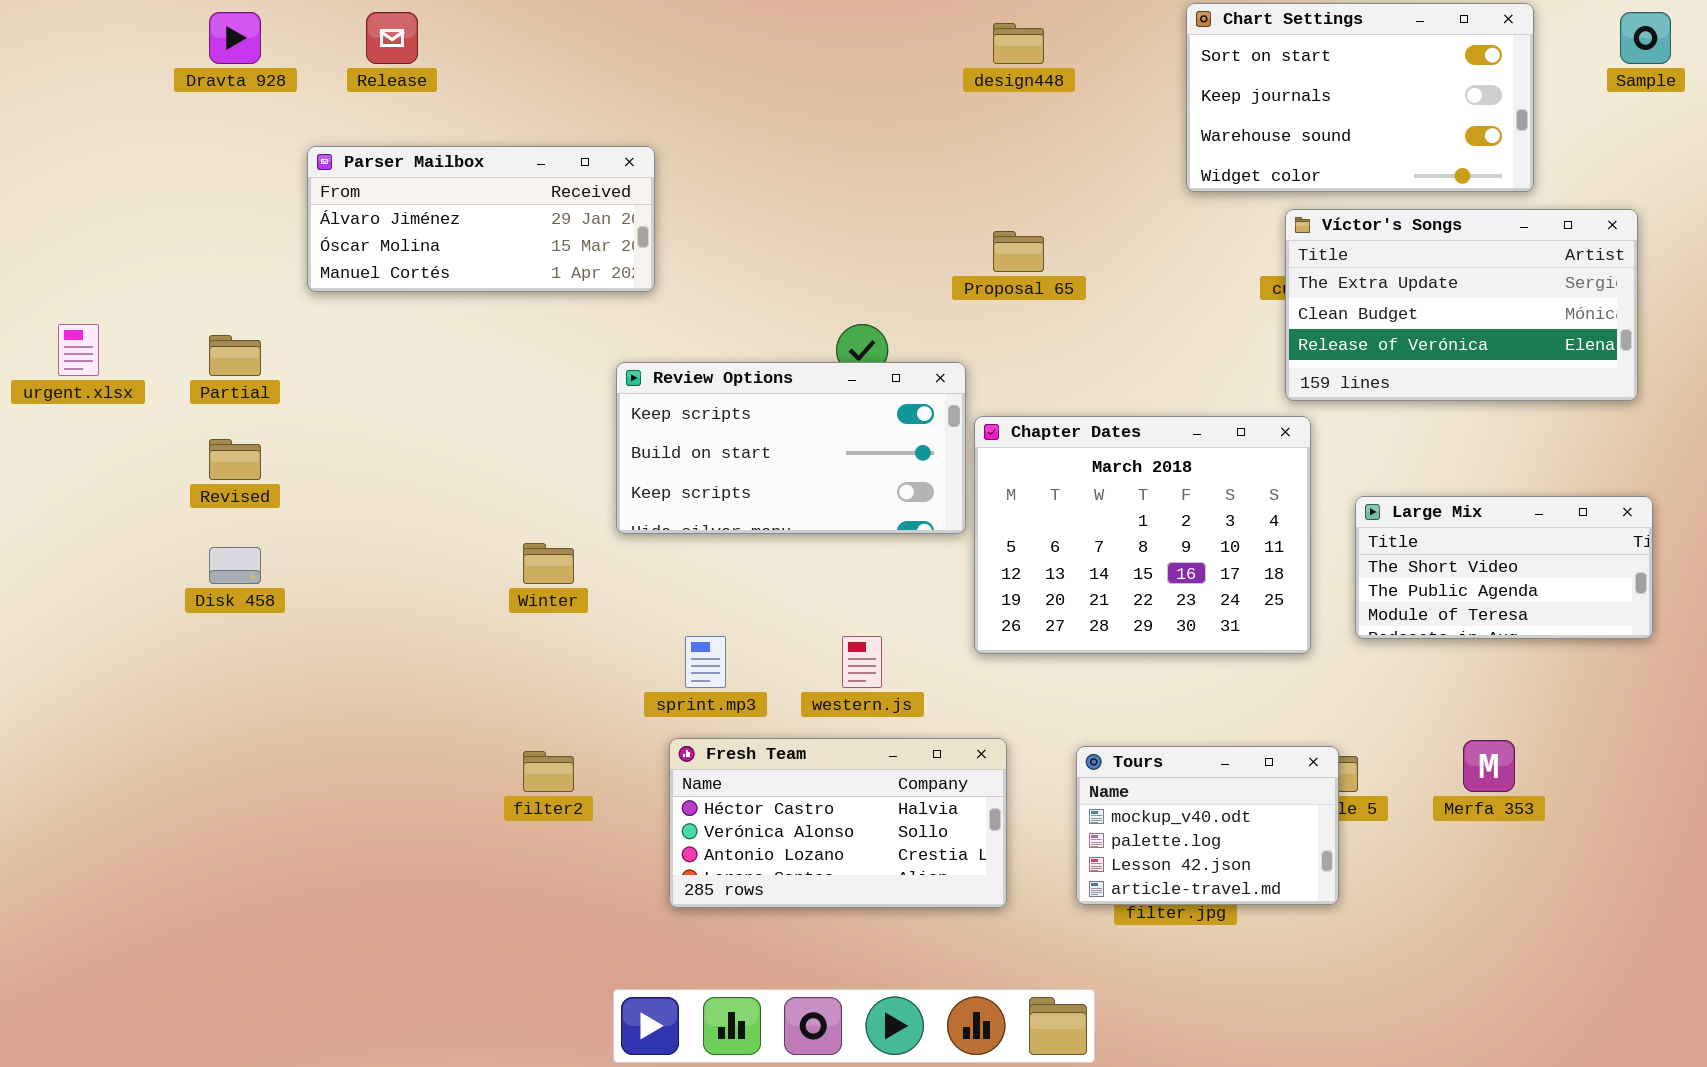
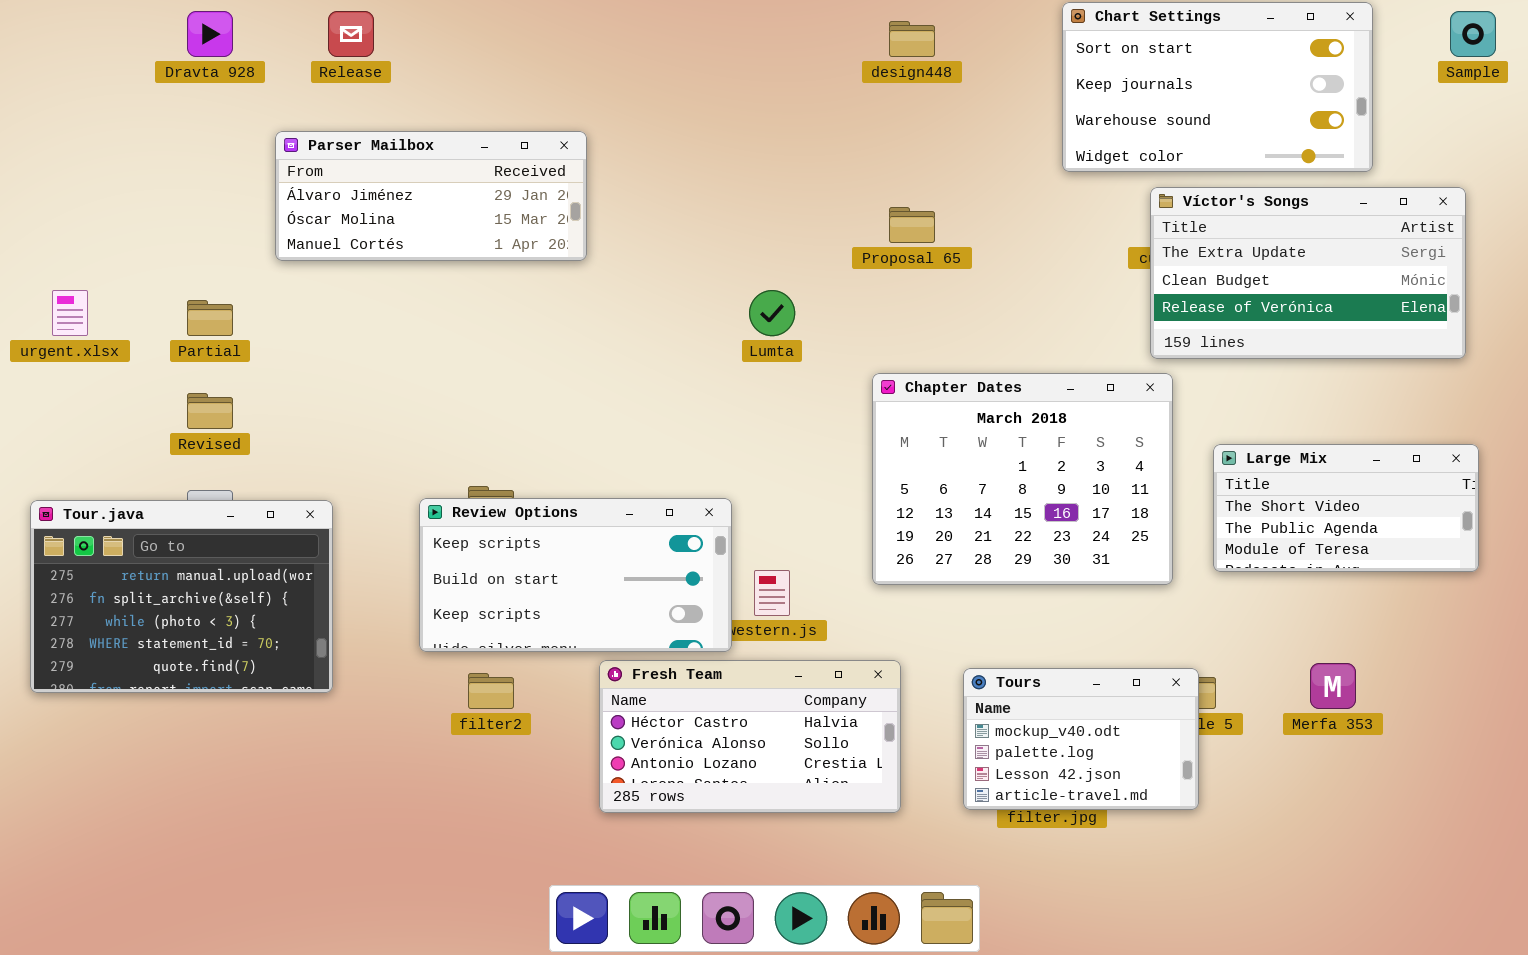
Review Options: [616,362,966,534] -> [419,498,732,652], moved
Tour.java: none -> [30,500,333,693], opened

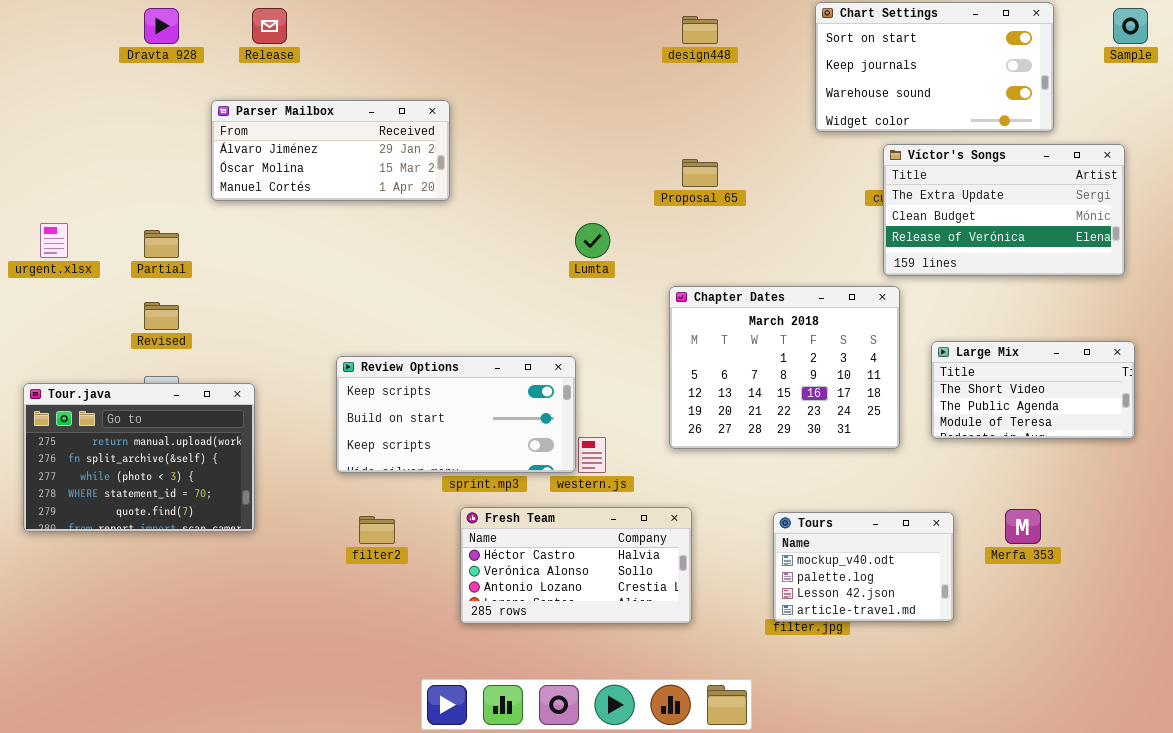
Review Options: [419,498,732,652] -> [336,356,576,473], moved
Tours: [963,668,1199,810] -> [773,512,954,622], moved

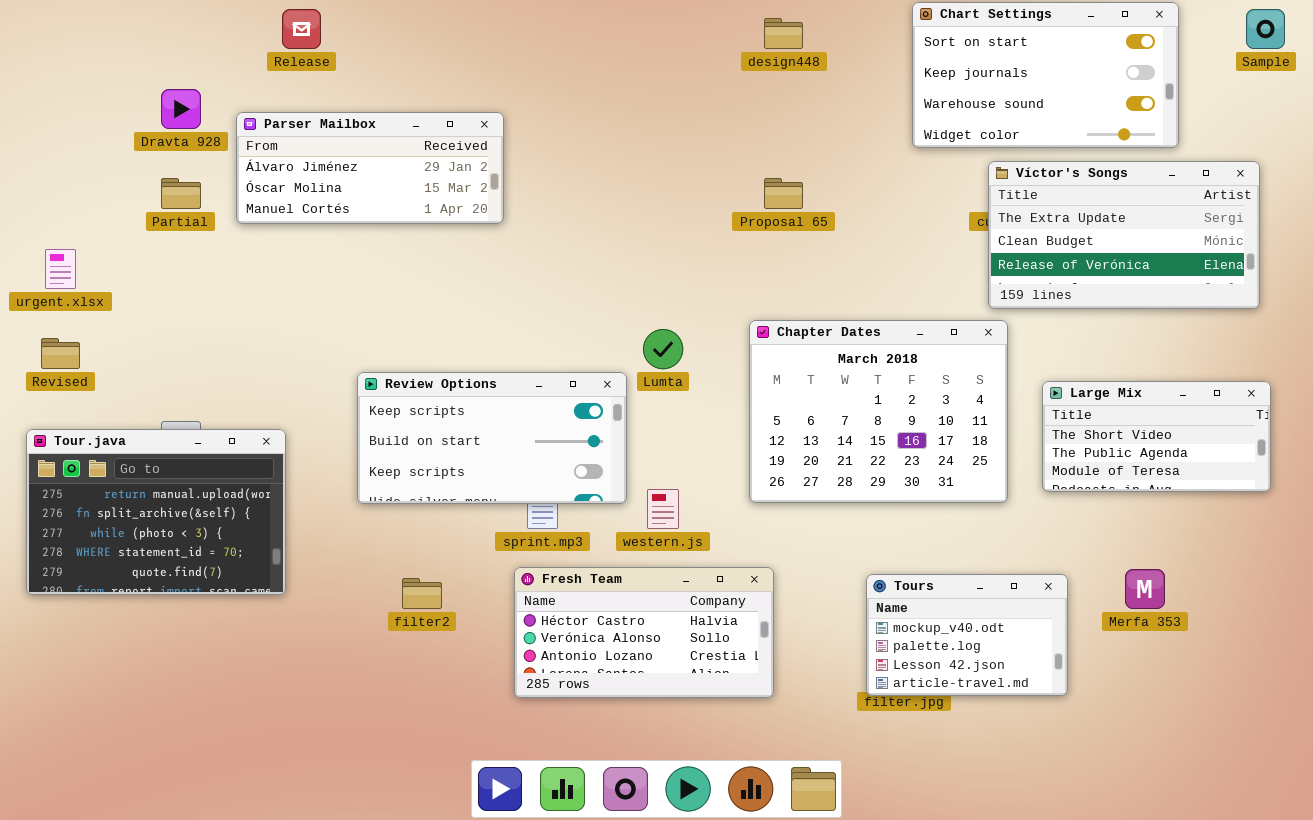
Dravta 928: [144,8,179,44] -> [161,89,201,129], moved
Lumta: [575,223,610,258] -> [643,329,683,369], moved
Partial: [144,230,179,258] -> [161,178,201,209], moved
Revised: [144,302,179,330] -> [41,338,80,369], moved
Review Options: [336,356,576,473] -> [357,372,627,504], moved

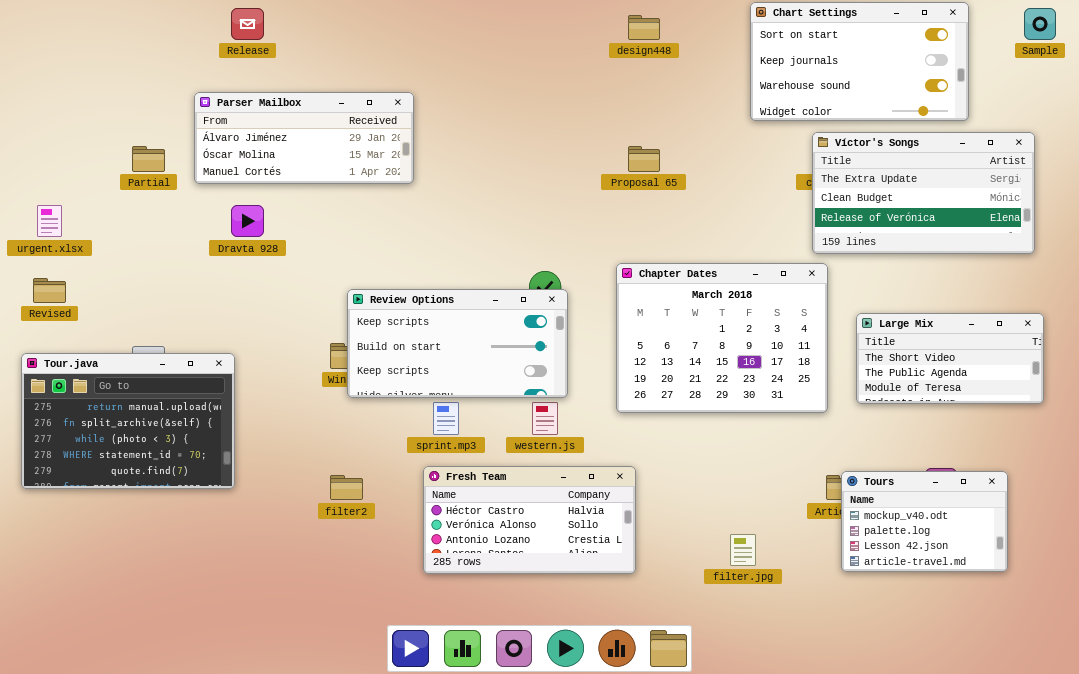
Dravta 928: [161,89,201,129] -> [231,205,264,237], moved
Review Options: [357,372,627,504] -> [347,289,568,398], moved
Tours: [866,574,1068,696] -> [841,471,1008,572], moved

